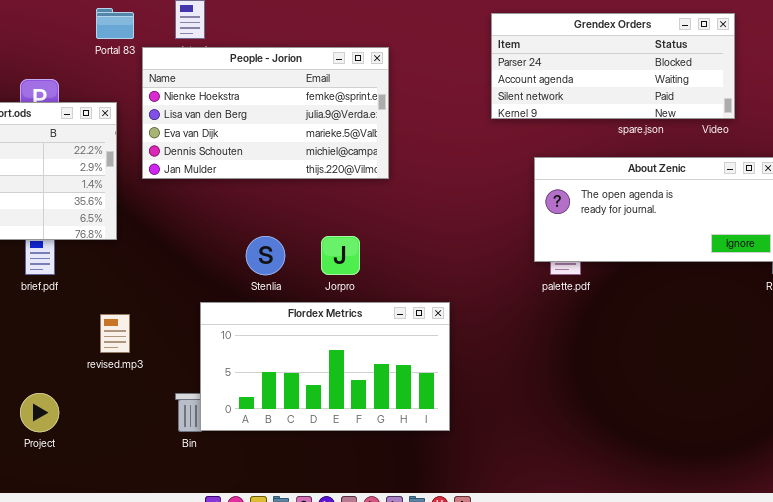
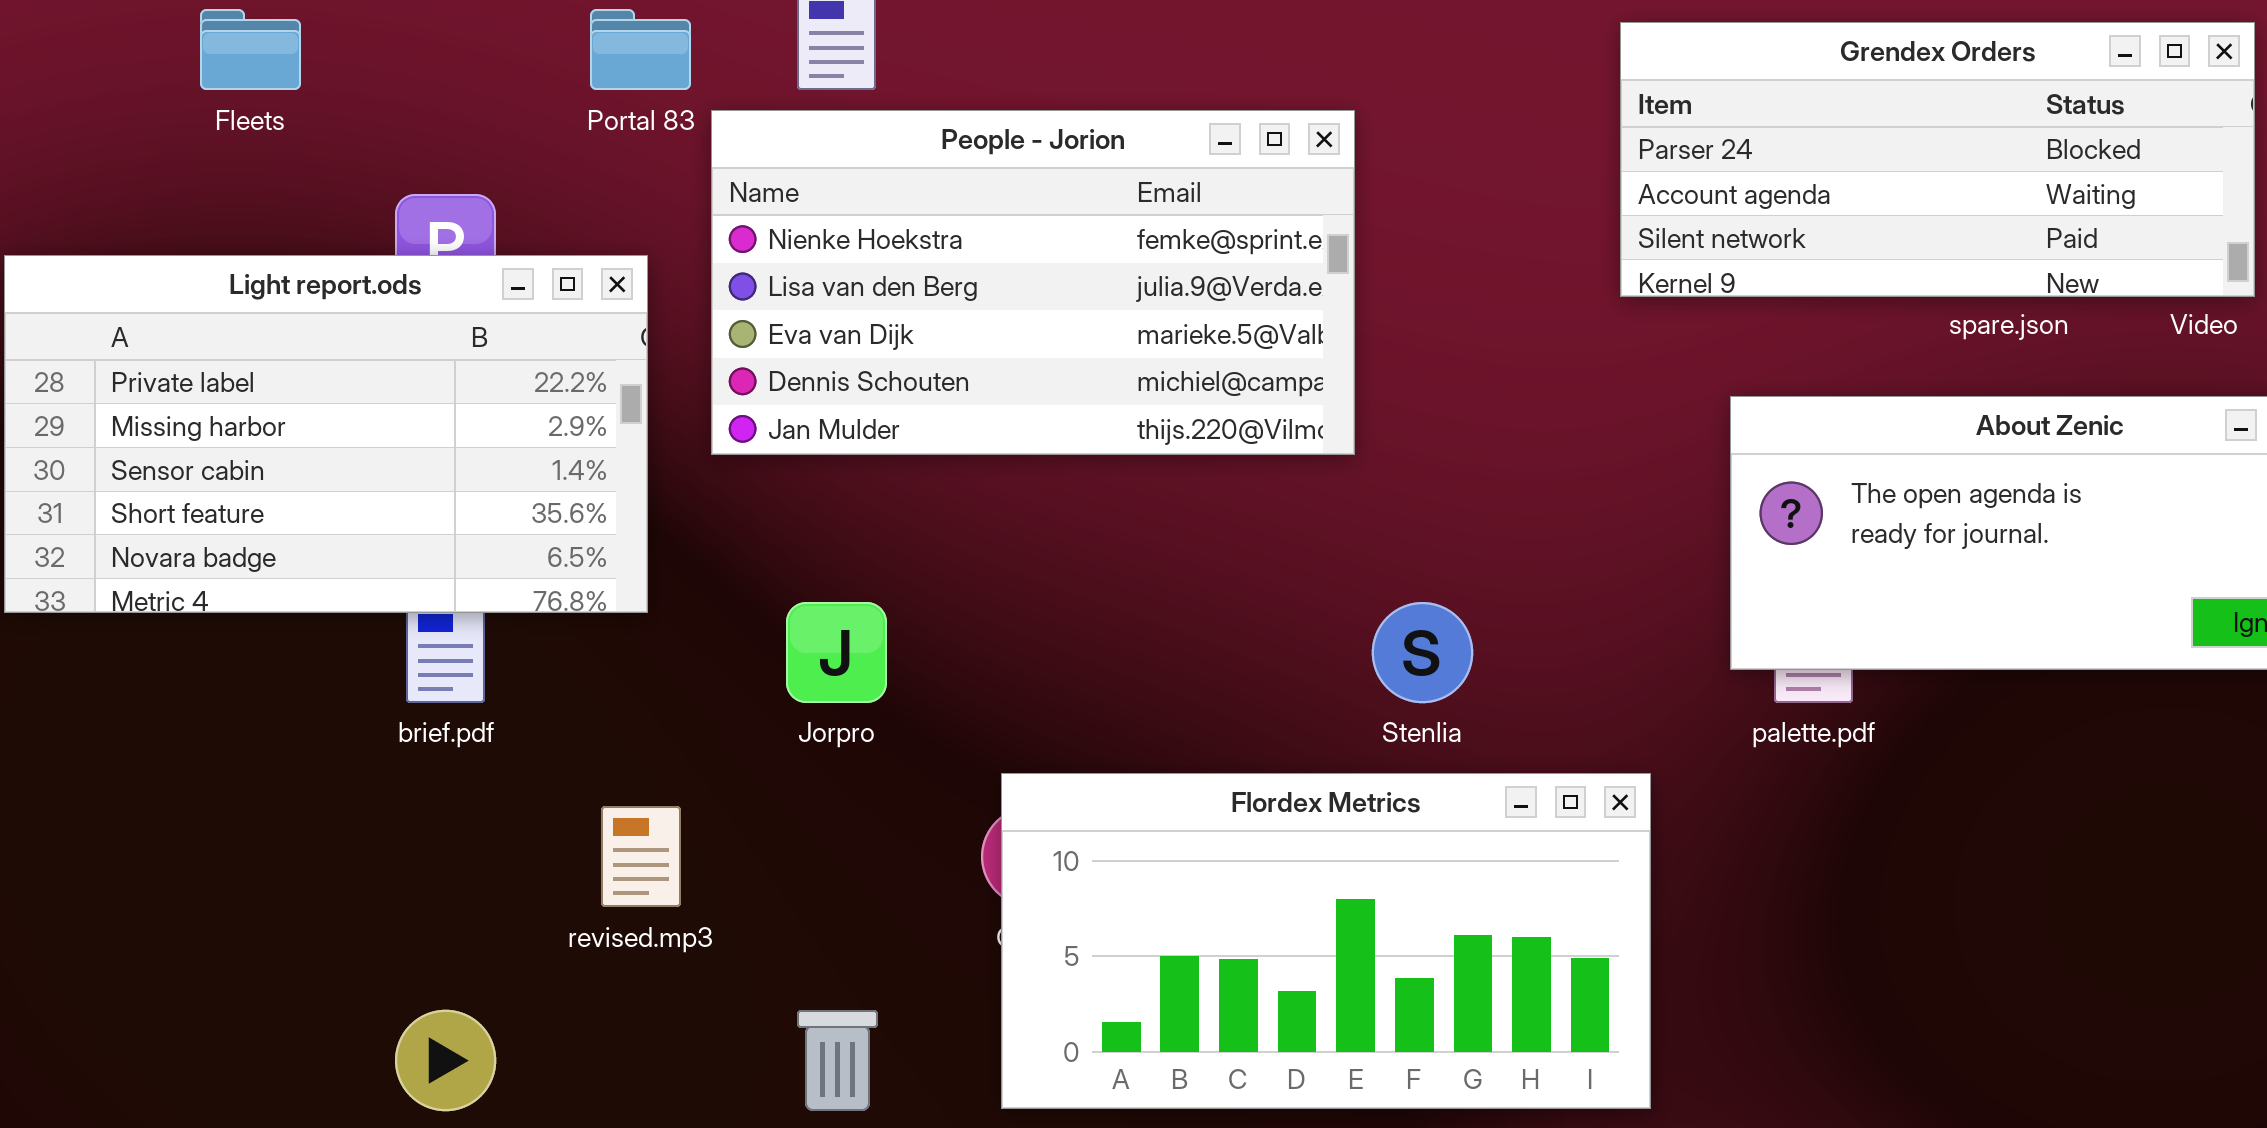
Stenlia: [246,236,285,275] -> [1372,602,1473,703], moved
Jorpro: [321,236,360,275] -> [786,602,887,703], moved
Flordex Metrics: [200,302,450,431] -> [1001,773,1651,1109], moved

